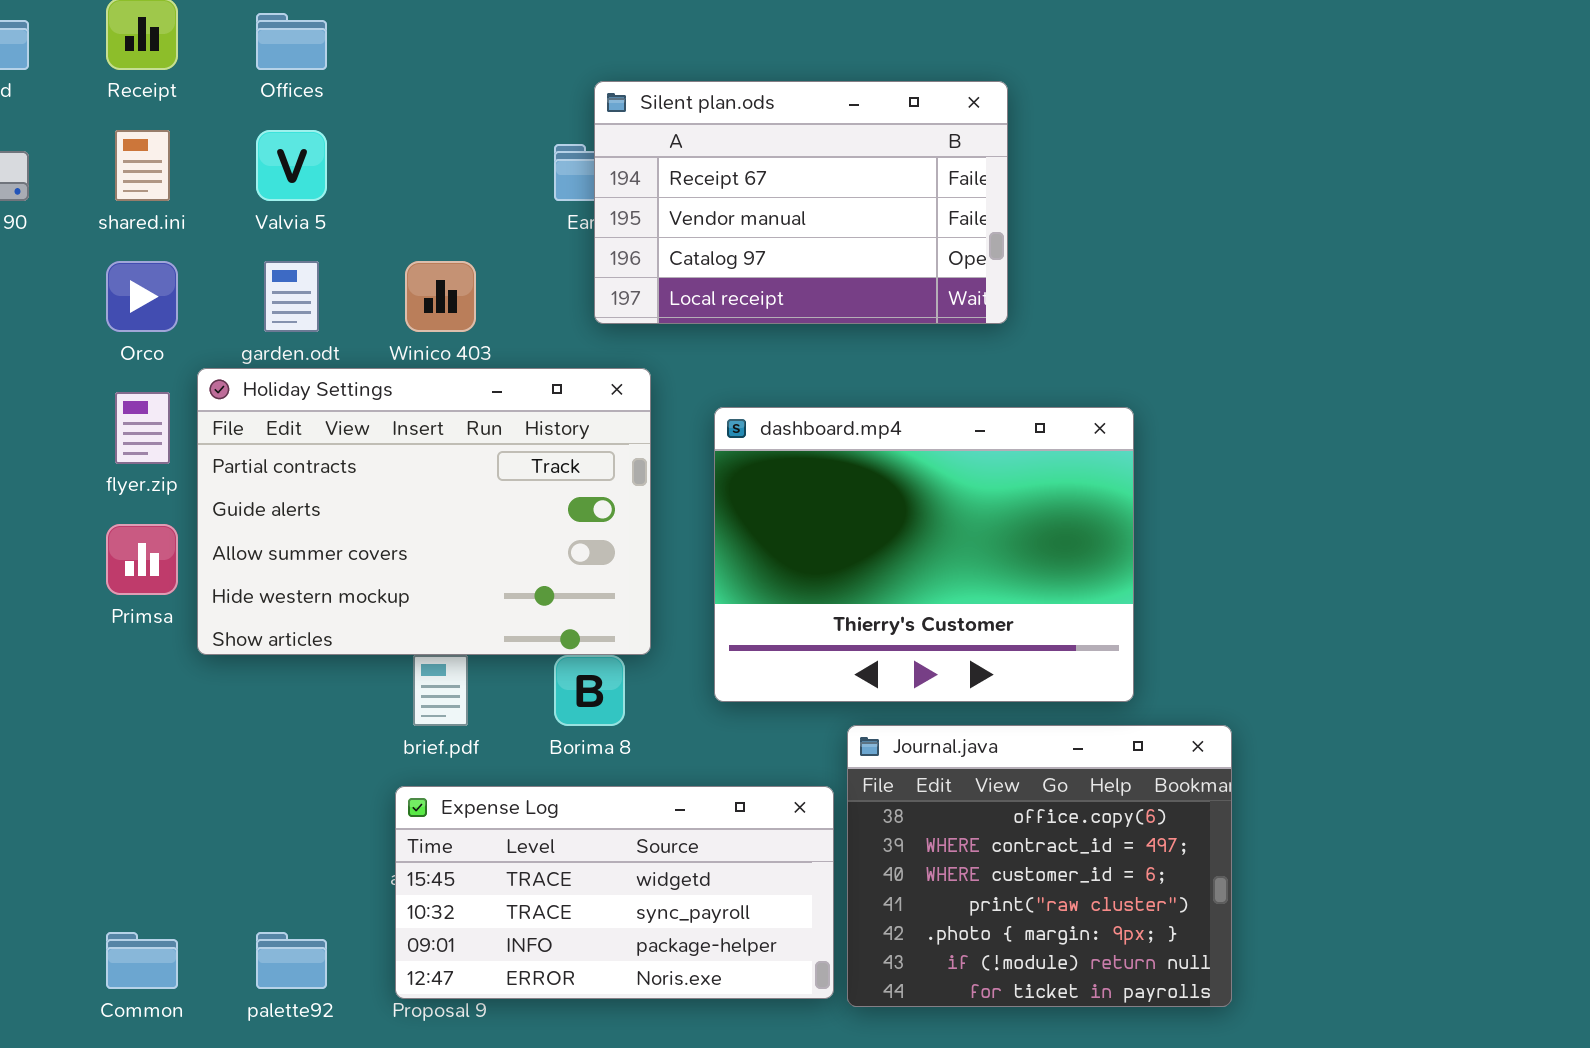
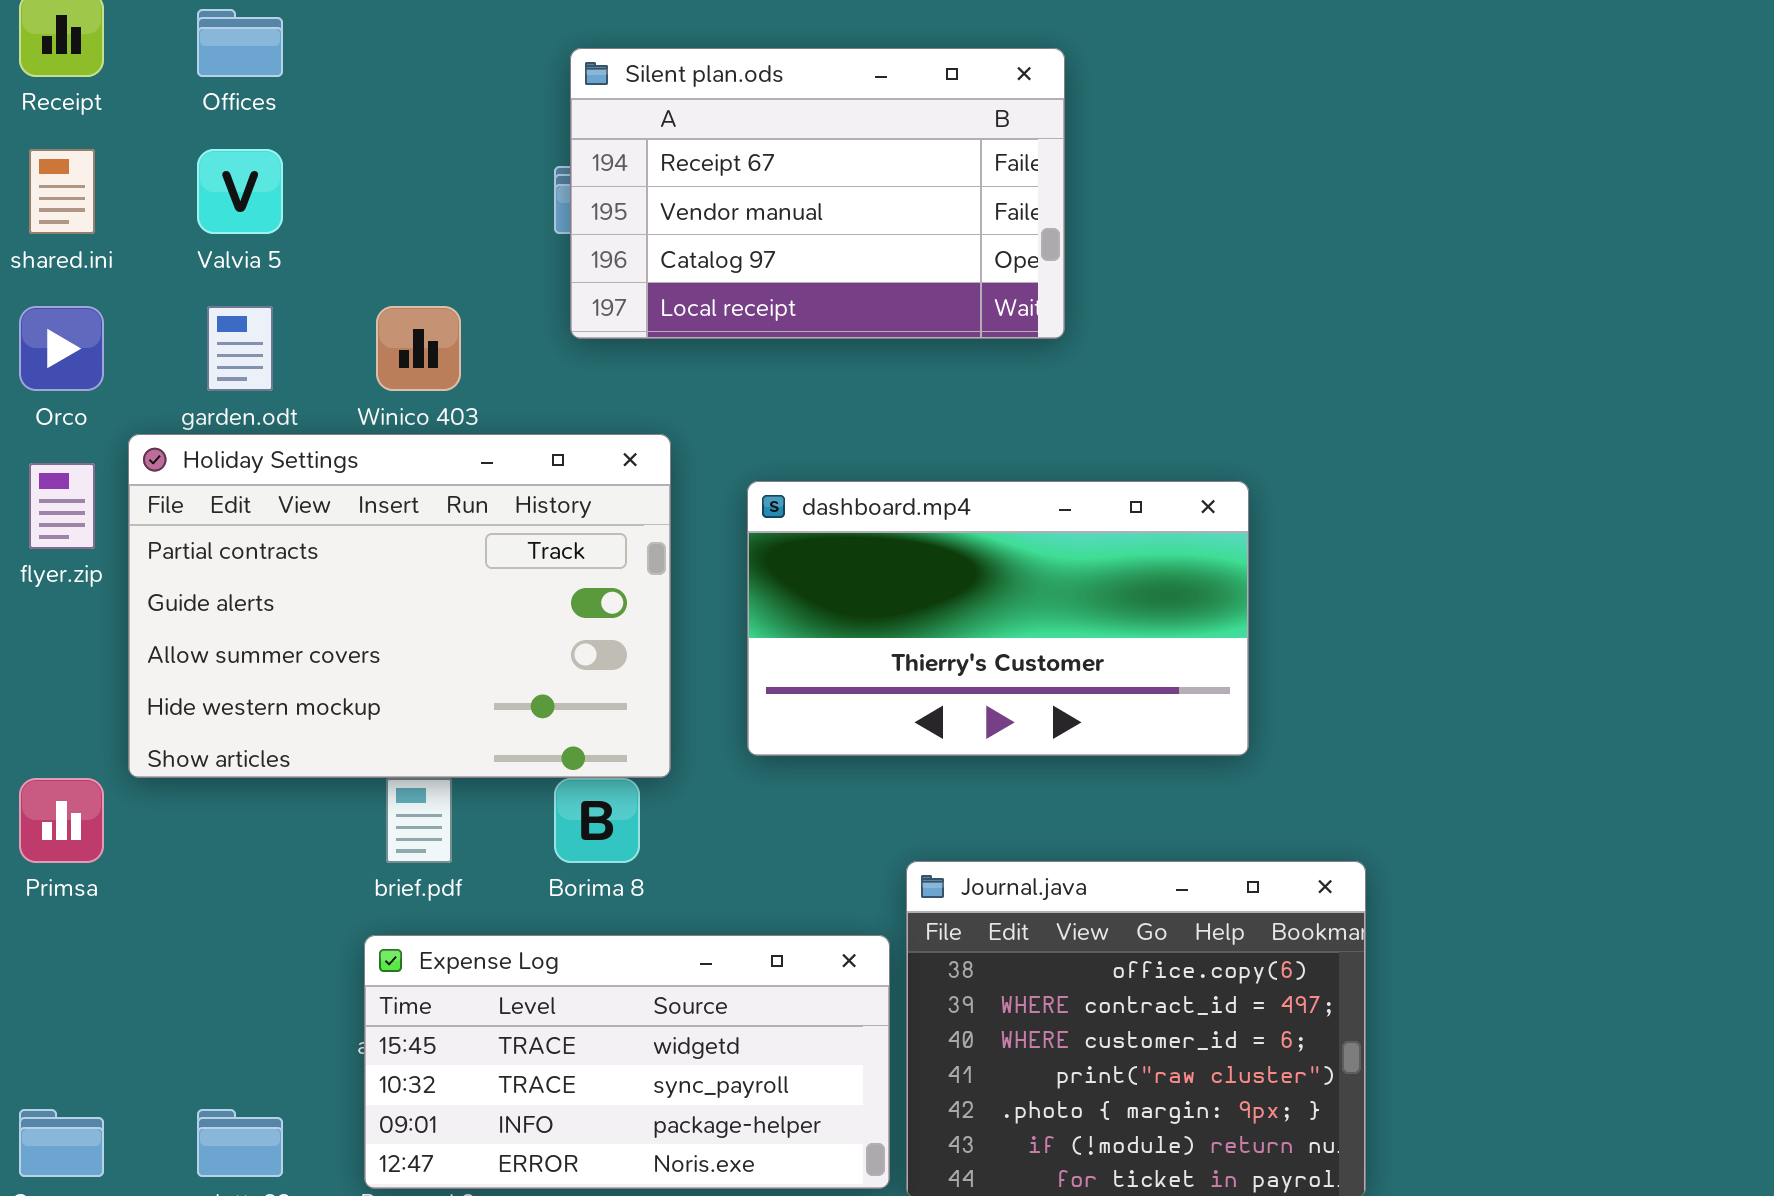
Silent plan.ods: [594,81,1008,324] -> [570,48,1065,339], moved
dashboard.mp4: [714,407,1134,702] -> [747,481,1249,756], resized
Primsa: [106,524,178,595] -> [19,778,104,863], moved

